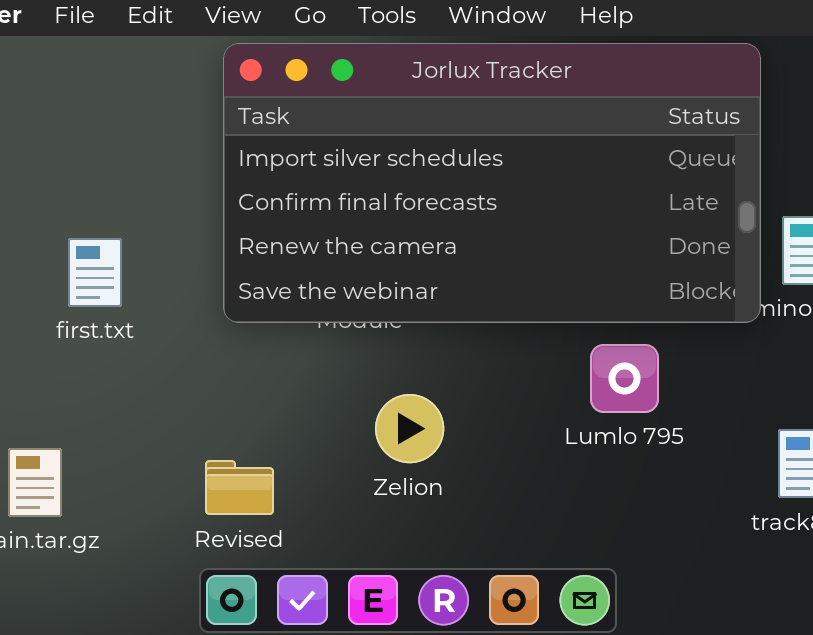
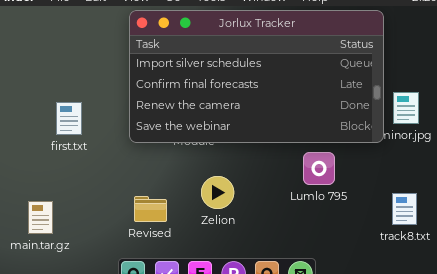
Revised: [205,460,274,515] -> [134,196,167,222], moved

